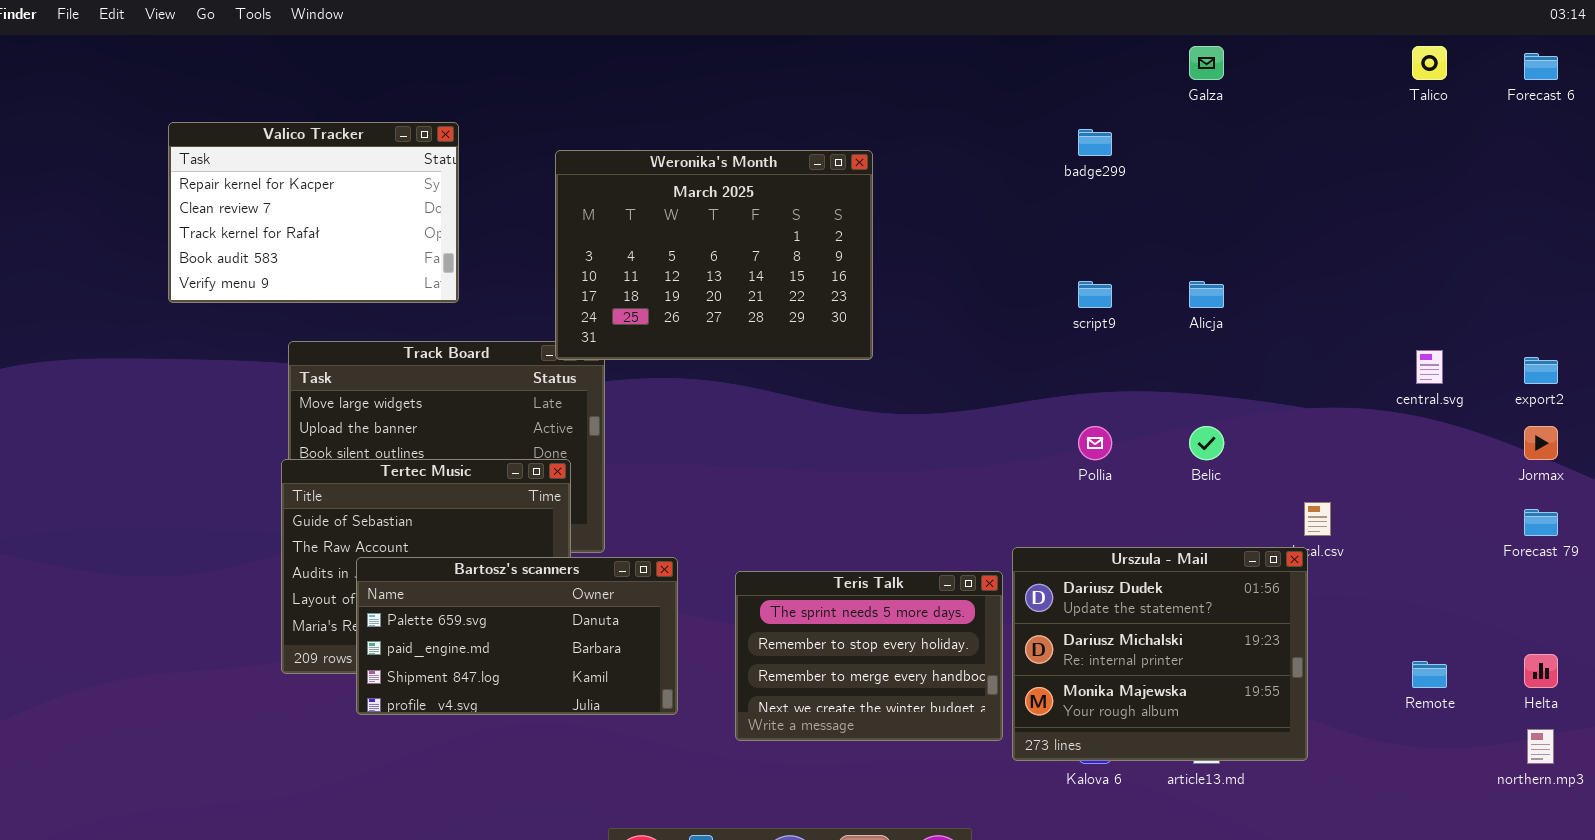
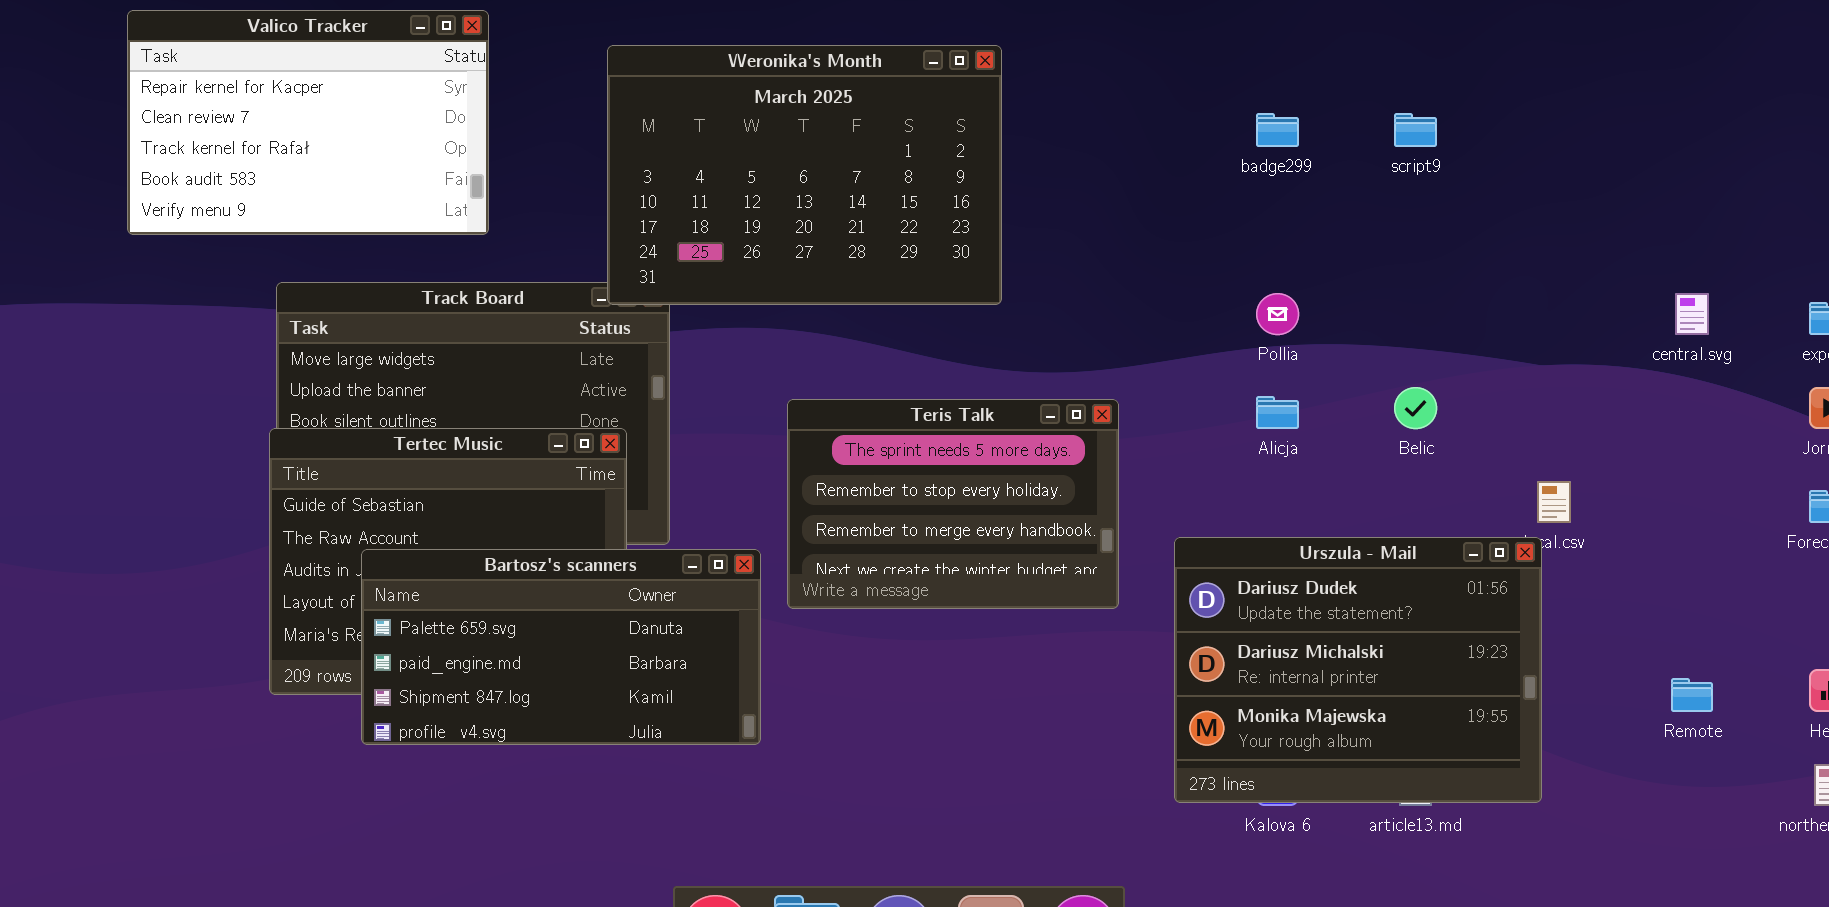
badge299: [1078,129,1112,156] -> [1256,113,1299,147], moved
script9: [1078,281,1112,308] -> [1394,113,1437,147], moved
Alicja: [1189,281,1224,308] -> [1256,396,1299,429], moved
Pollia: [1078,426,1112,460] -> [1256,293,1299,335], moved
Teris Talk: [735,571,1003,741] -> [787,399,1119,609], moved

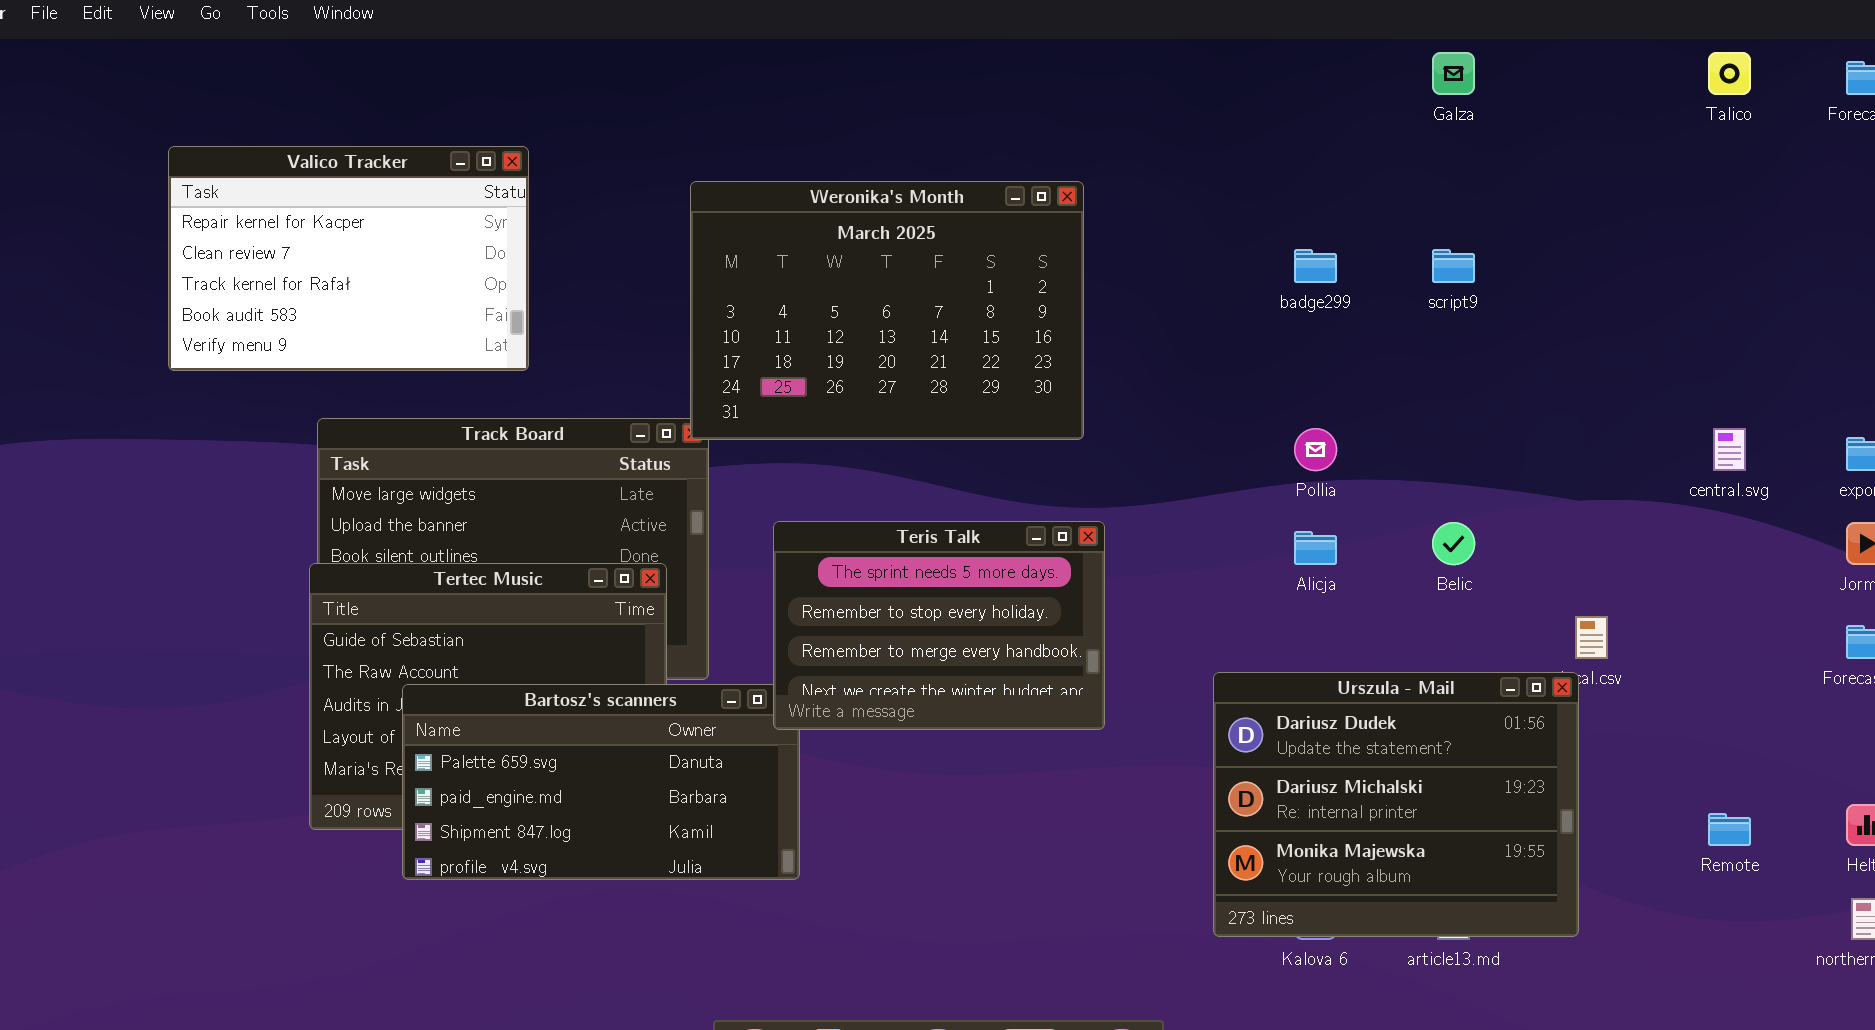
Weronika's Month: [607,45,1002,305] -> [690,181,1084,440], moved
Teris Talk: [787,399,1119,609] -> [773,521,1105,730], moved

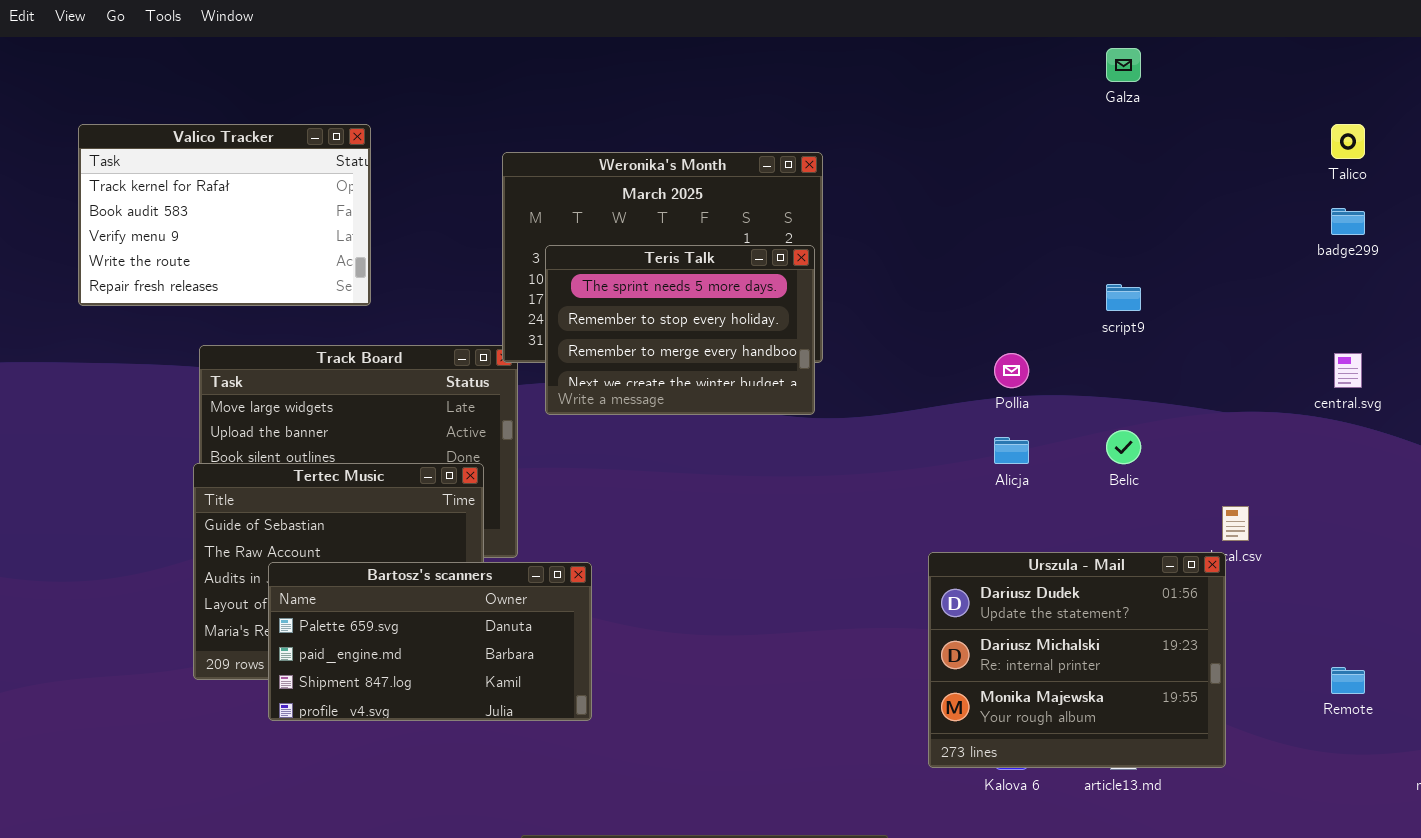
Talico: [1708,52,1751,95] -> [1331,124,1365,159], moved
Valico Tracker: [168,146,529,371] -> [78,124,371,306], scrolled down 2 rows
badge299: [1294,249,1337,283] -> [1331,208,1365,235], moved
script9: [1432,249,1475,283] -> [1106,284,1141,311], moved
Teris Talk: [773,521,1105,730] -> [545,245,815,415], moved

